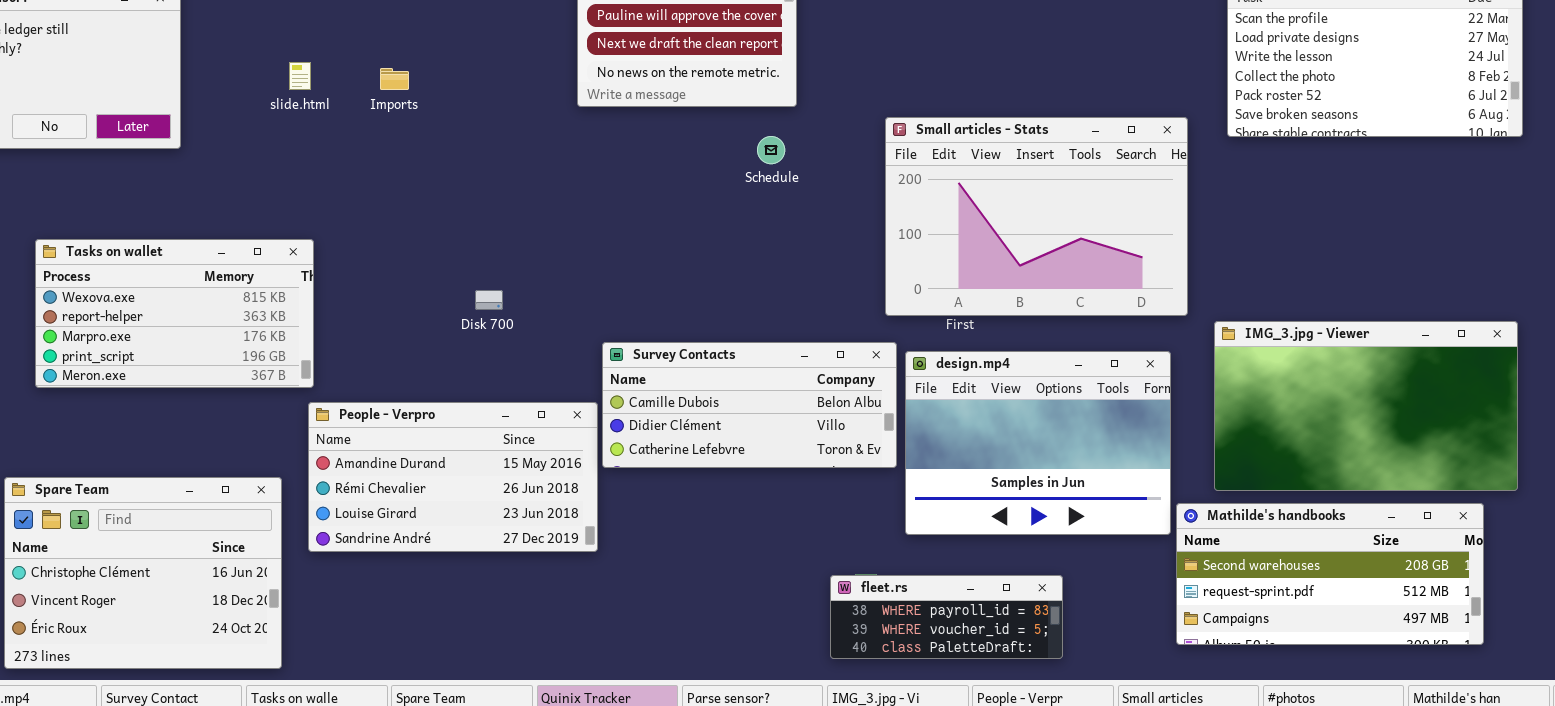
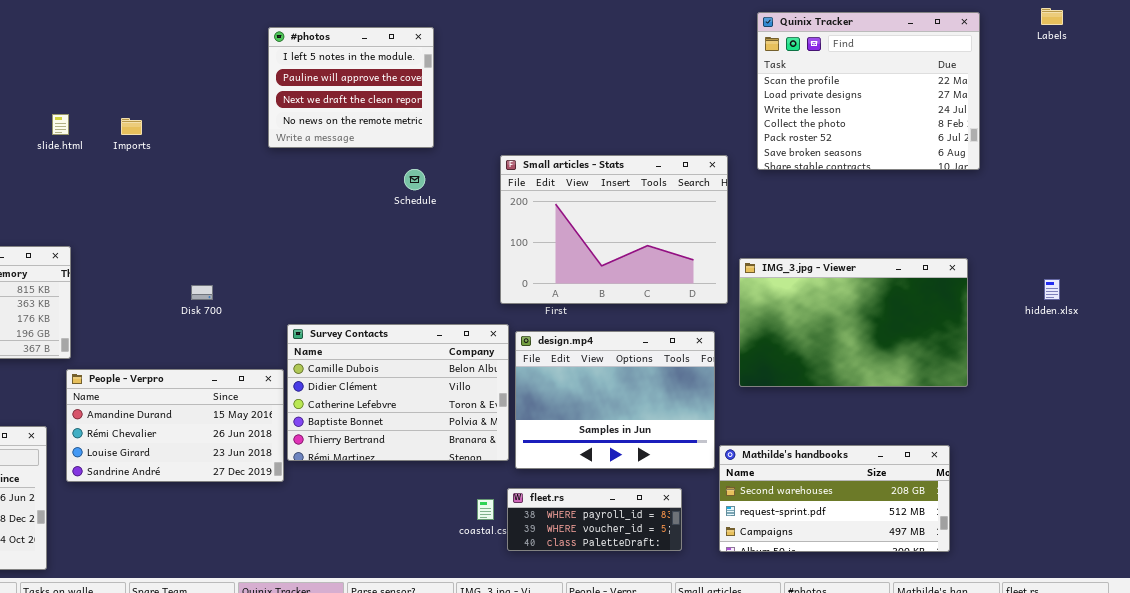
IMG_3.jpg - Viewer: [1214,321,1518,491] -> [739,258,968,387], moved
Survey Contacts: [602,342,897,468] -> [287,324,509,461], resized
fleet.rs: [830,575,1063,659] -> [507,488,682,551], moved

